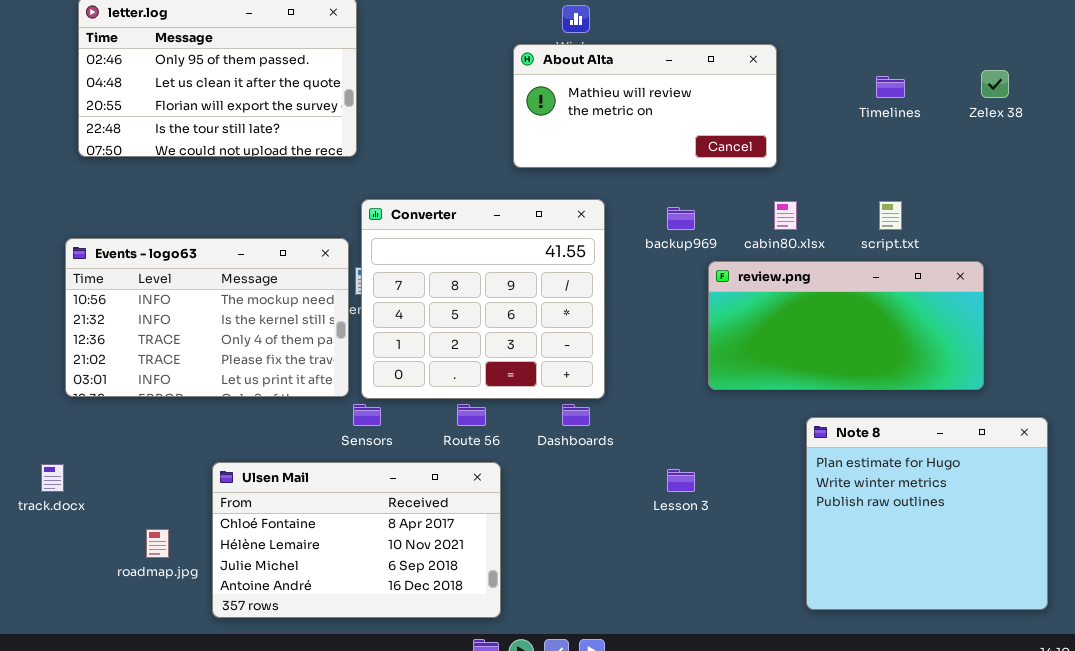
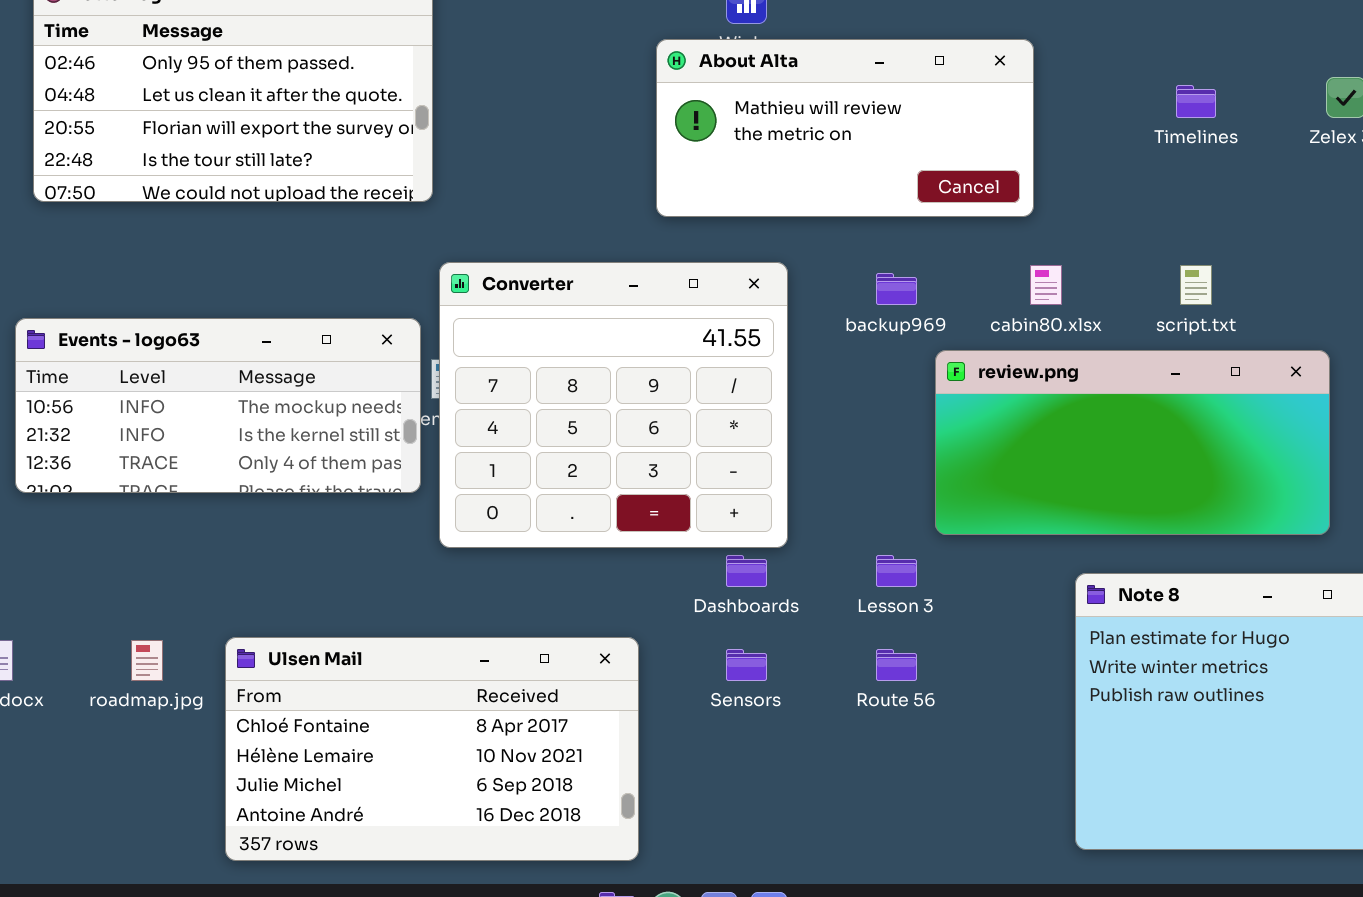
Events - logo63: [65,238,349,397] -> [15,318,421,493], resized
Sensors: [353,404,381,426] -> [726,649,767,681], moved
Route 56: [457,404,486,426] -> [876,649,917,681], moved
Lesson 3: [667,469,695,492] -> [876,555,917,587], moved
roadmap.jpg: [146,529,169,558] -> [131,640,163,681], moved

